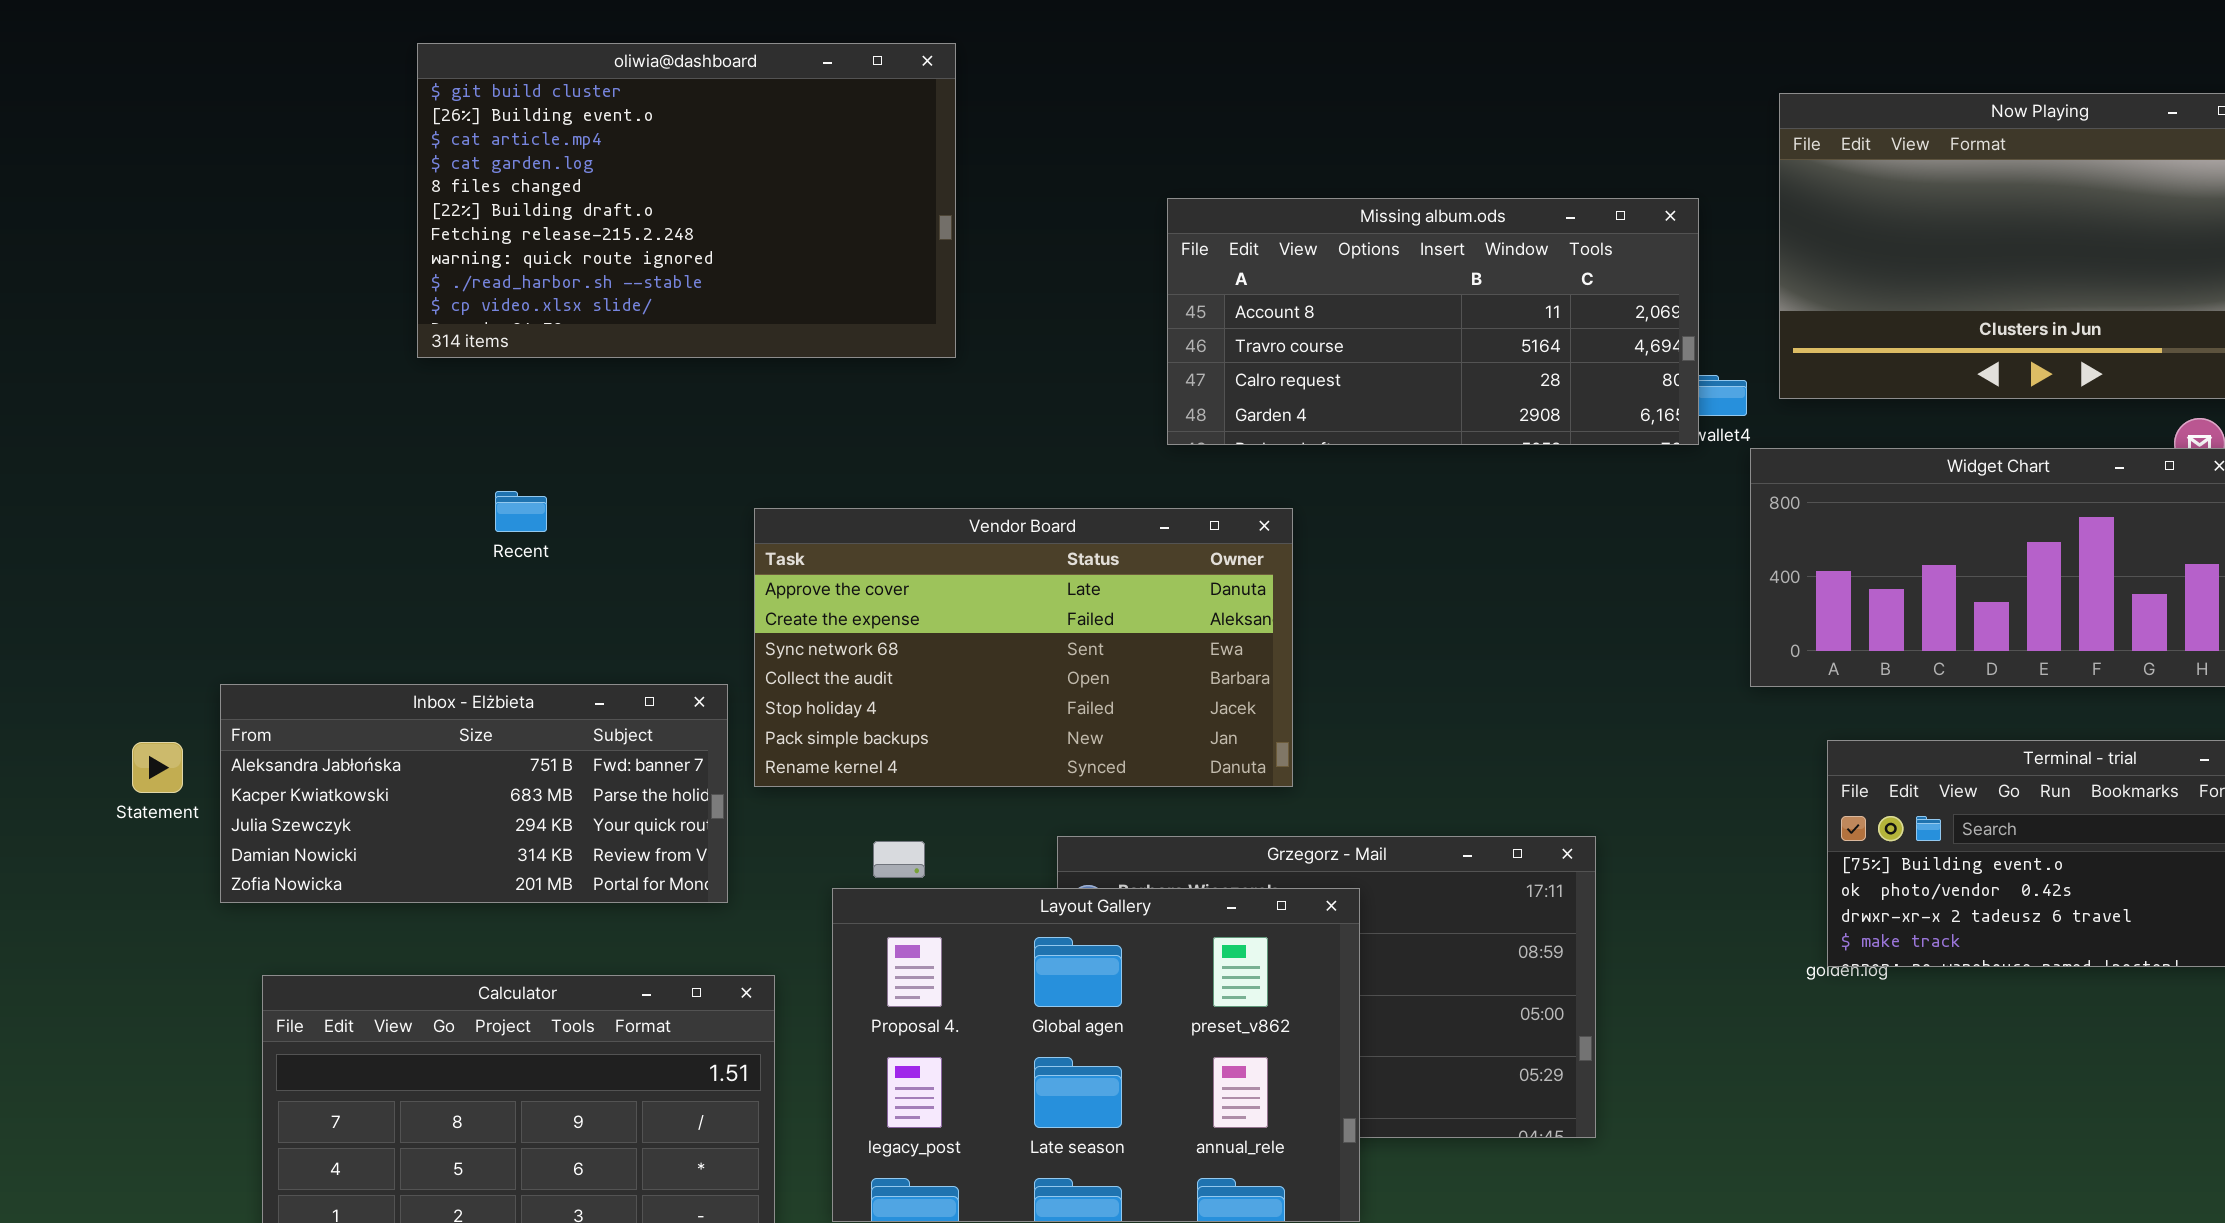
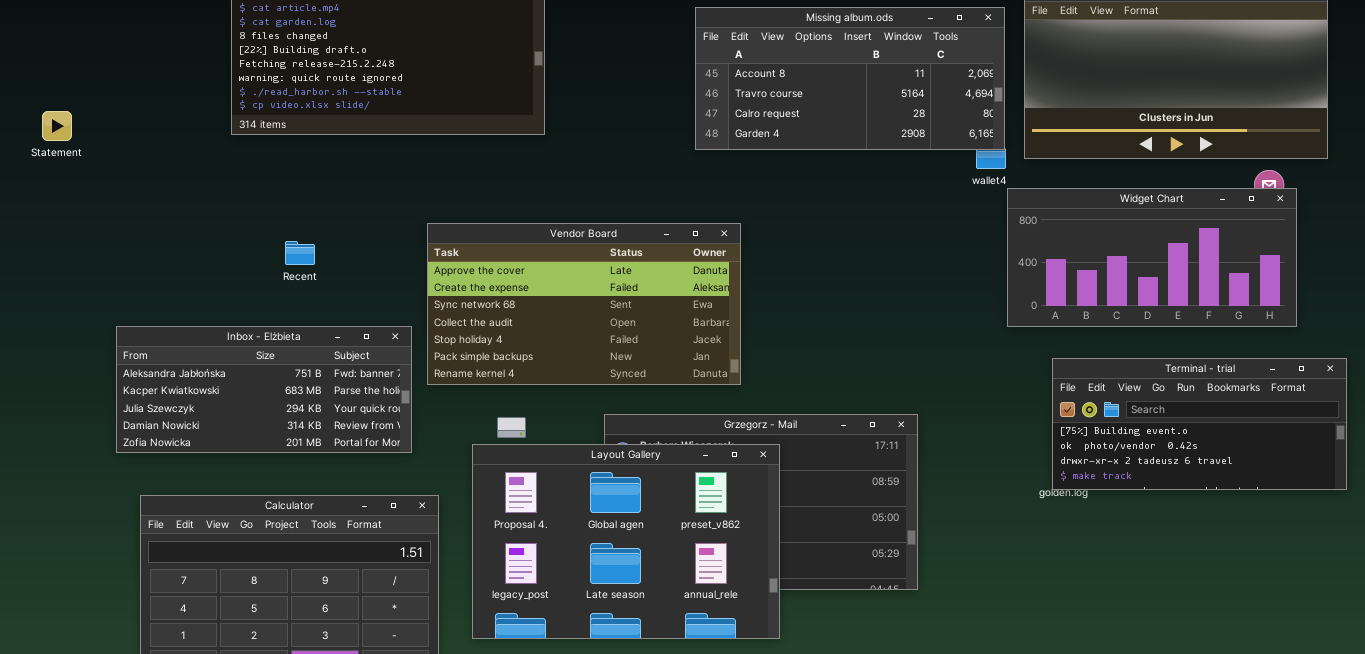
Missing album.ods: [1167,198,1699,445] -> [695,7,1005,150], moved
Recent: [495,491,547,532] -> [285,241,315,265], moved
Statement: [132,742,183,793] -> [42,111,72,141], moved

